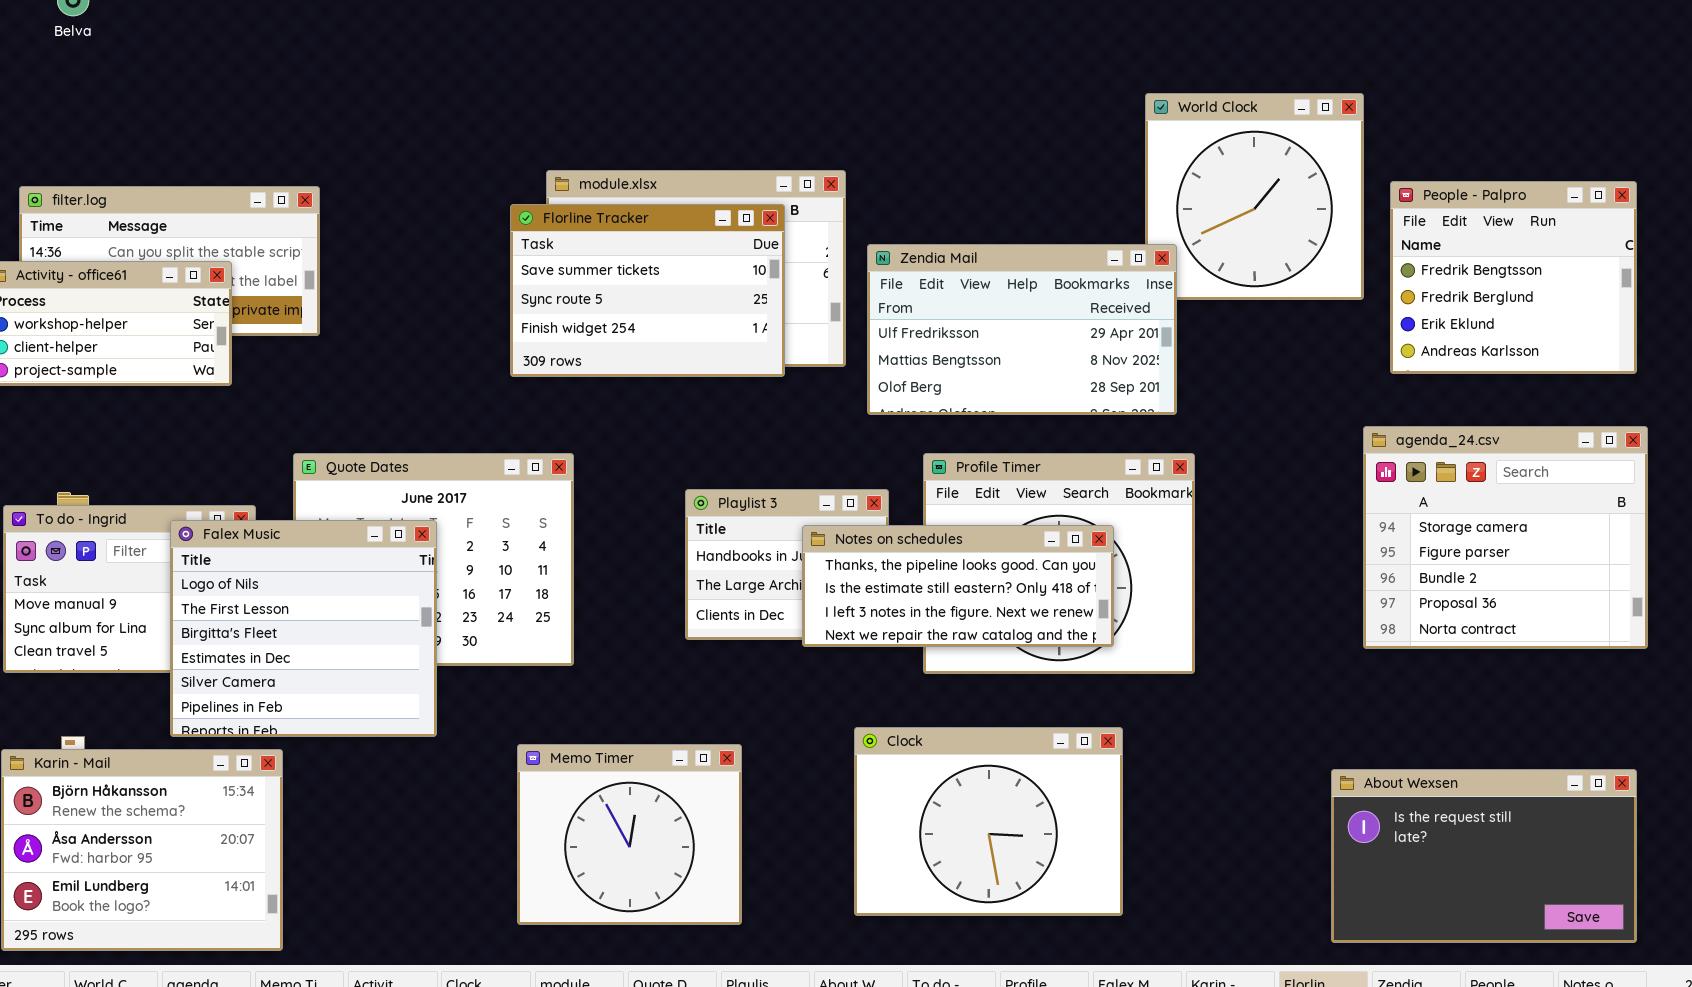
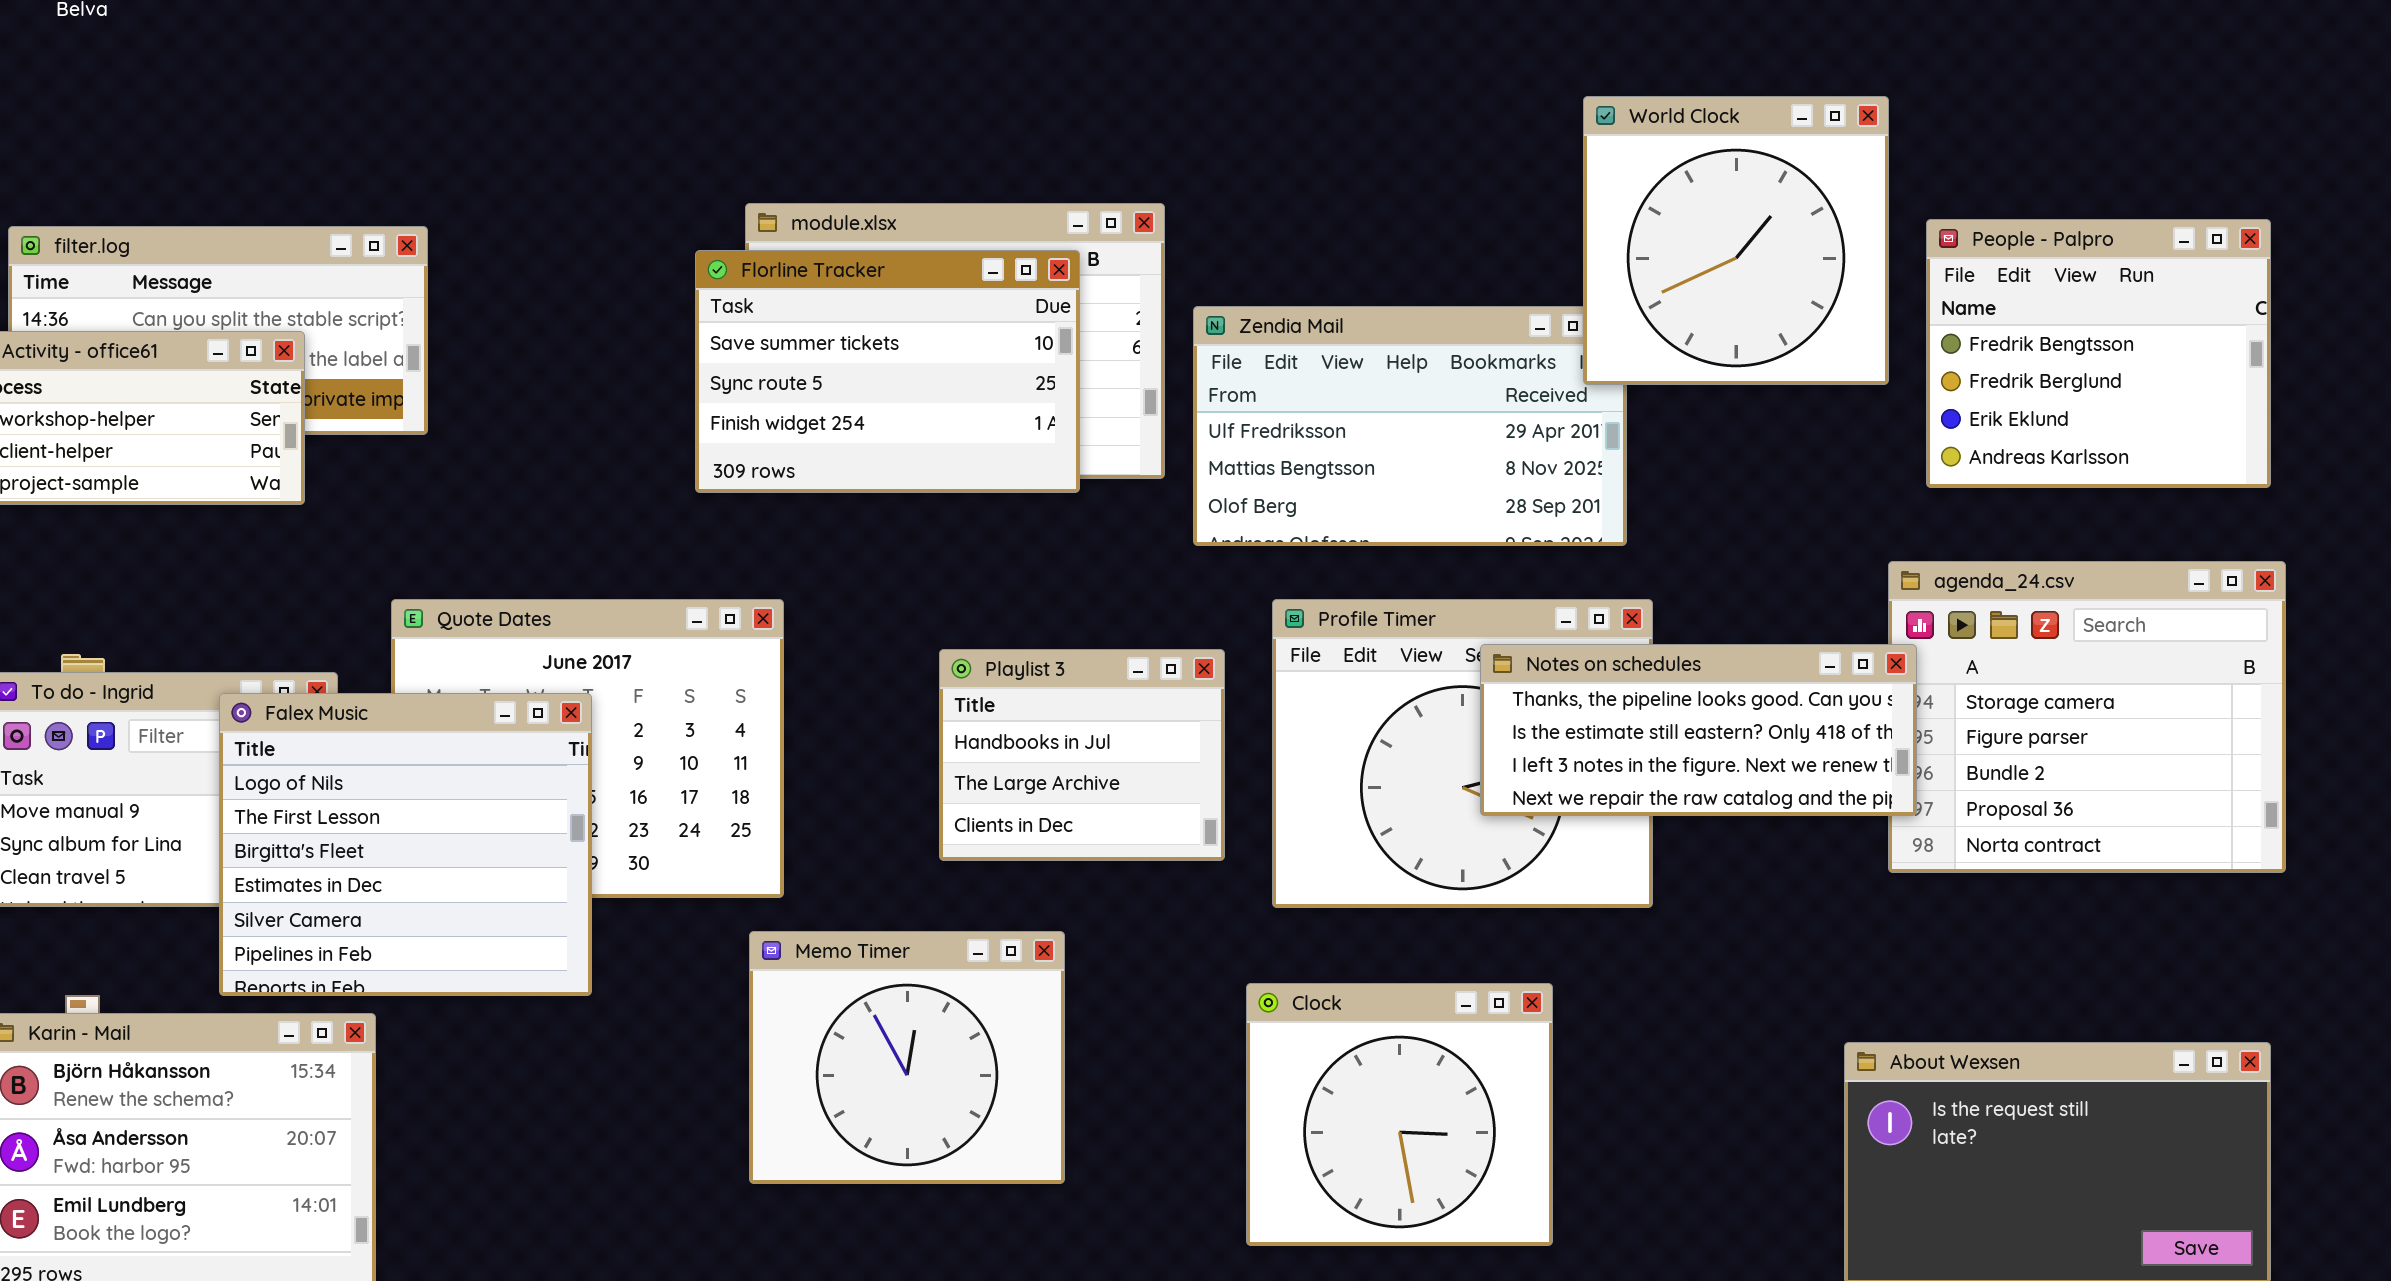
World Clock: [1145,93,1364,300] -> [1583,96,1889,385], raised
Notes on schedules: [802,525,1114,647] -> [1480,644,1917,816], moved
Clock: [854,727,1123,916] -> [1246,983,1553,1246], resized
Memo Timer: [517,744,742,925] -> [749,931,1065,1184], moved

